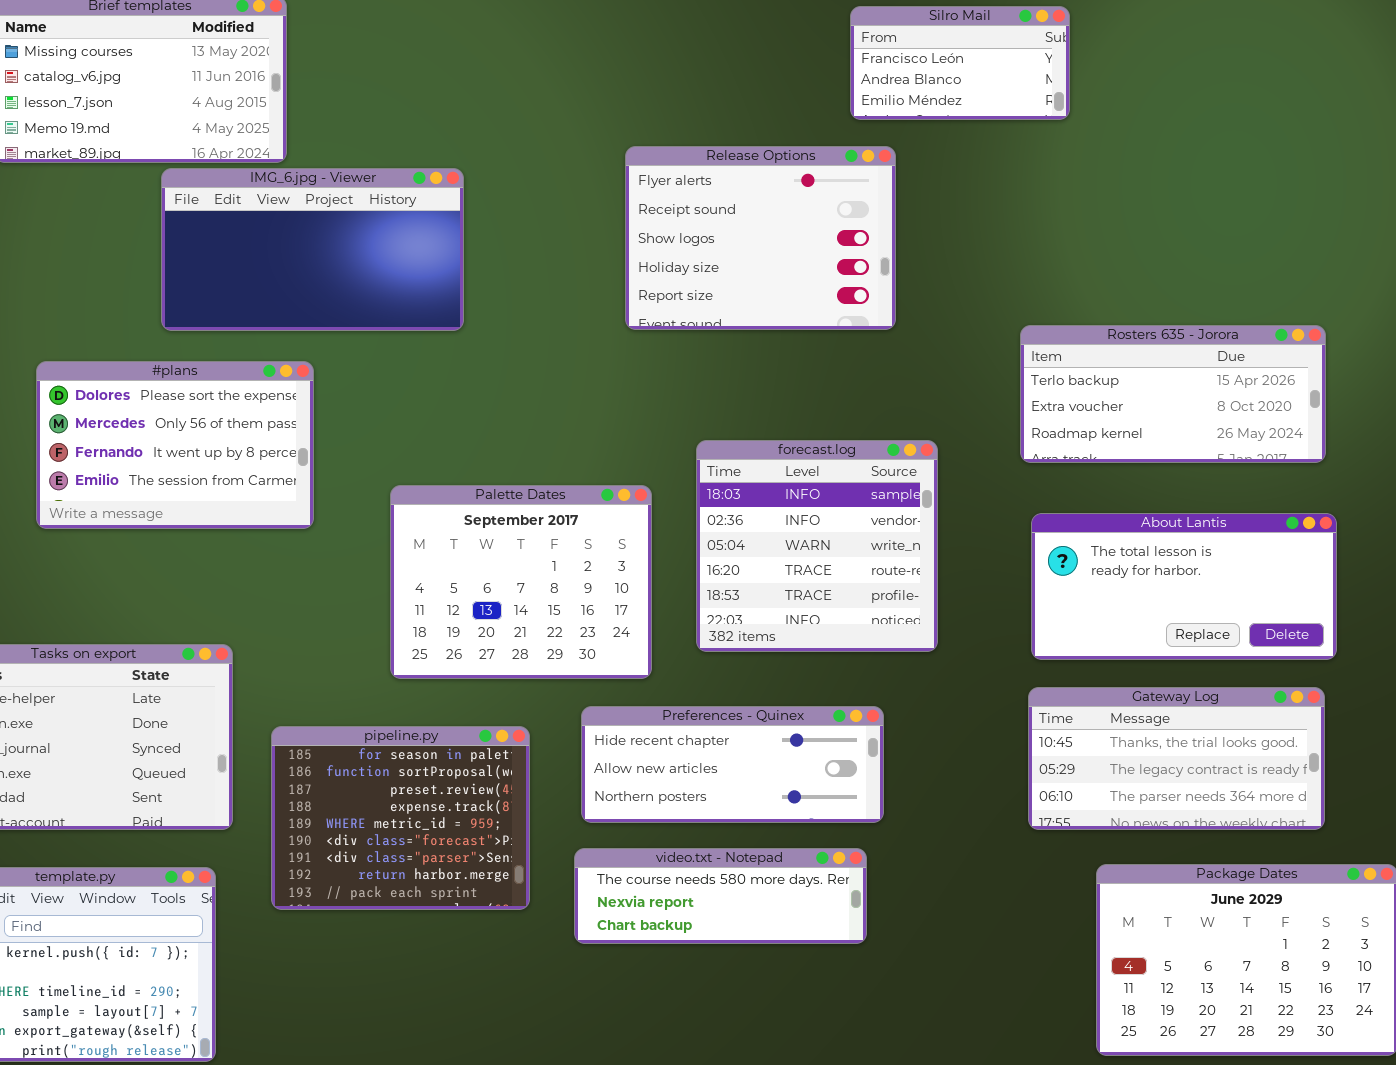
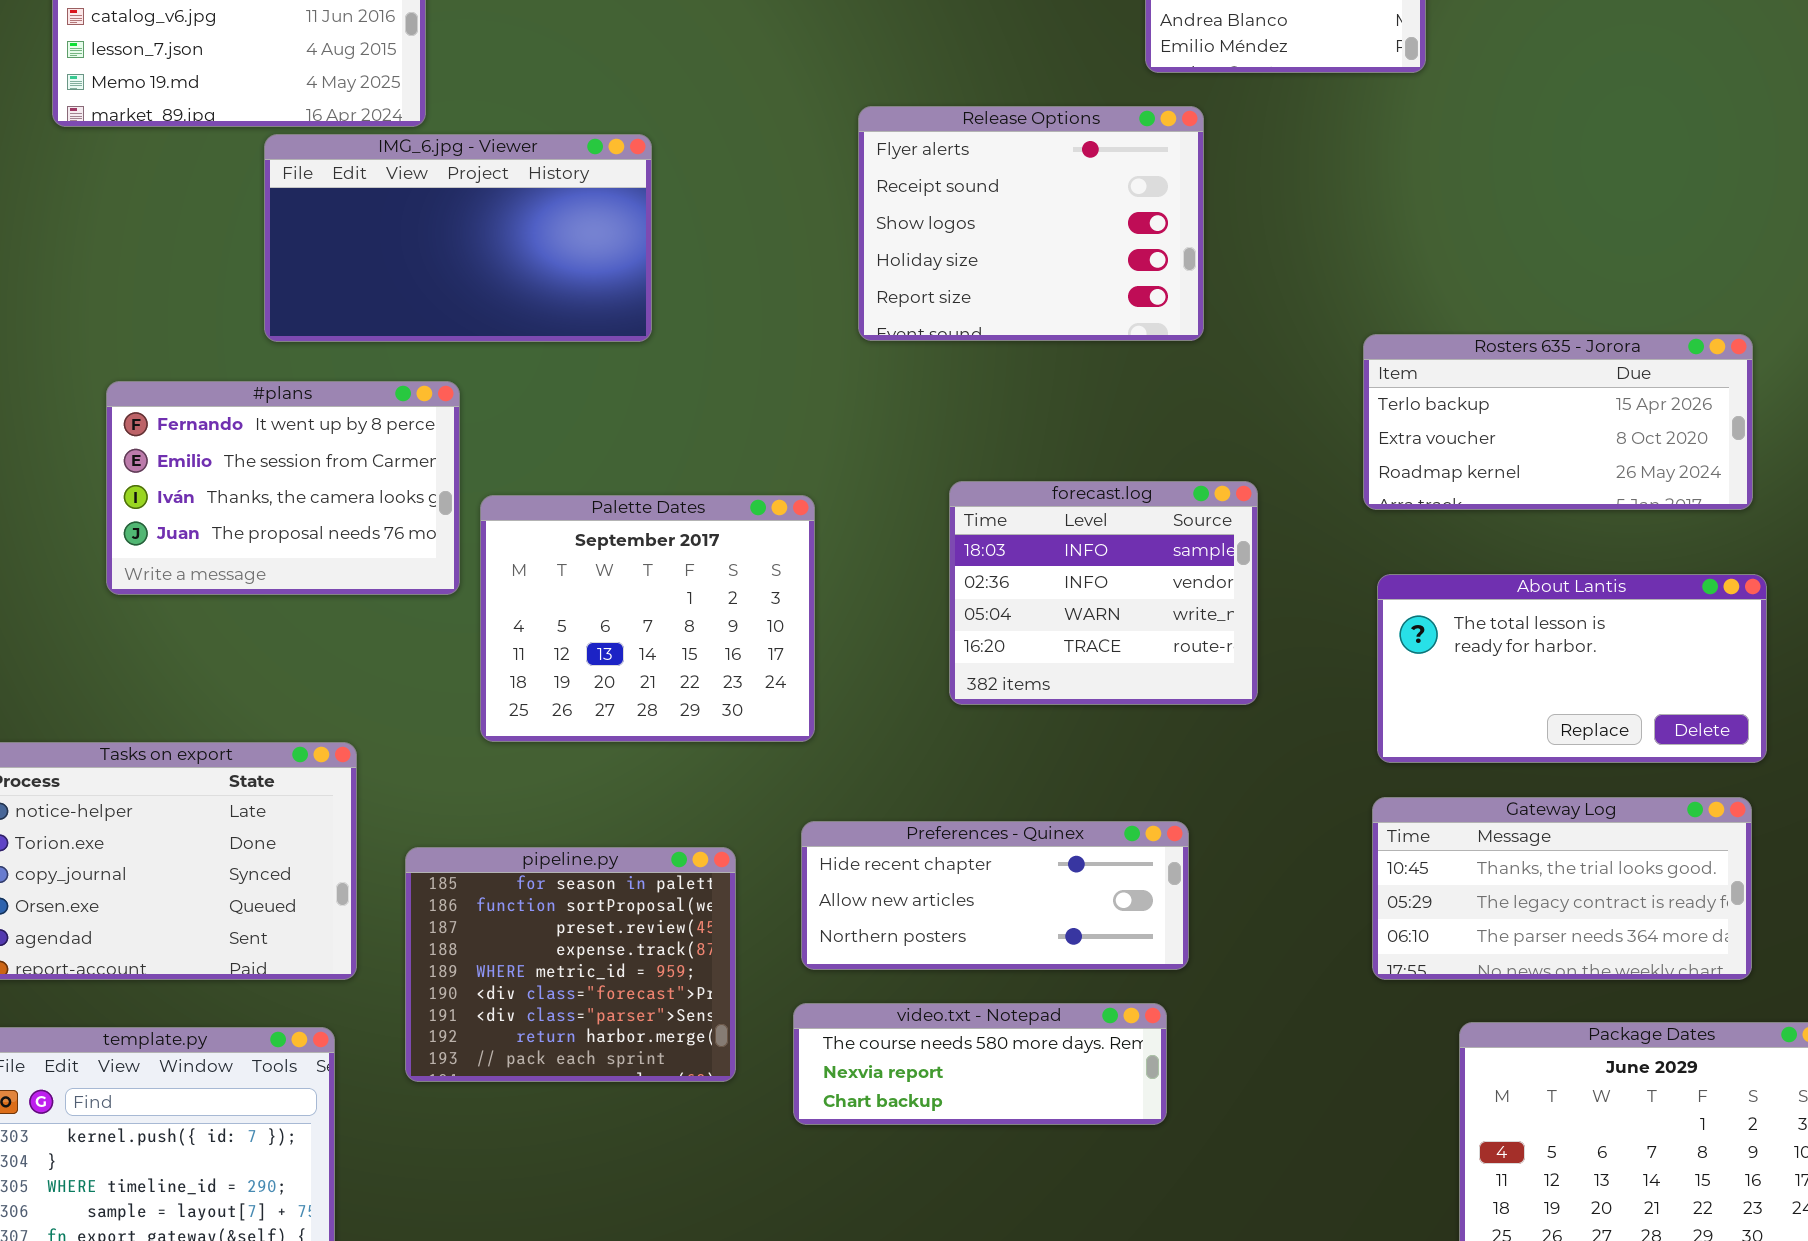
#plans: [36,361,314,529] -> [106,381,460,595], scrolled down 2 rows
forecast.log: [696,440,938,652] -> [949,481,1258,705], resized
Palette Dates: [390,485,652,679] -> [480,495,815,742], moved

